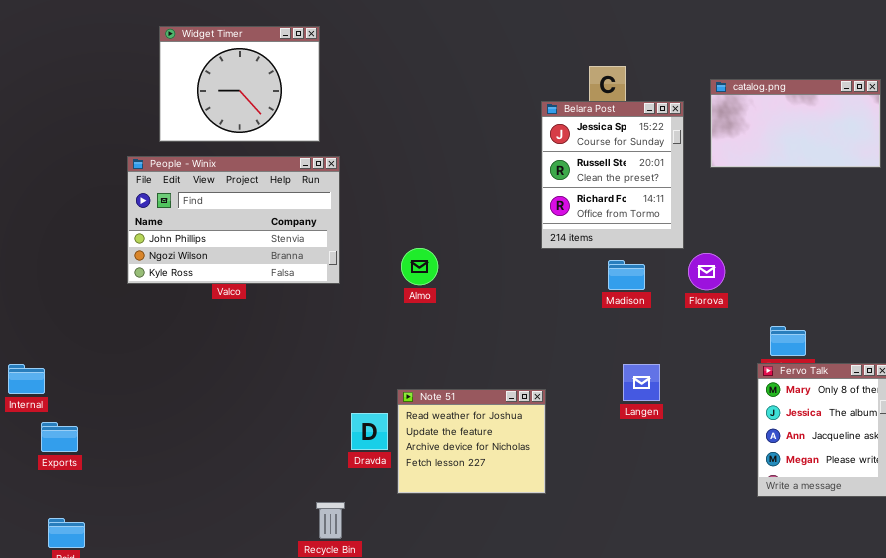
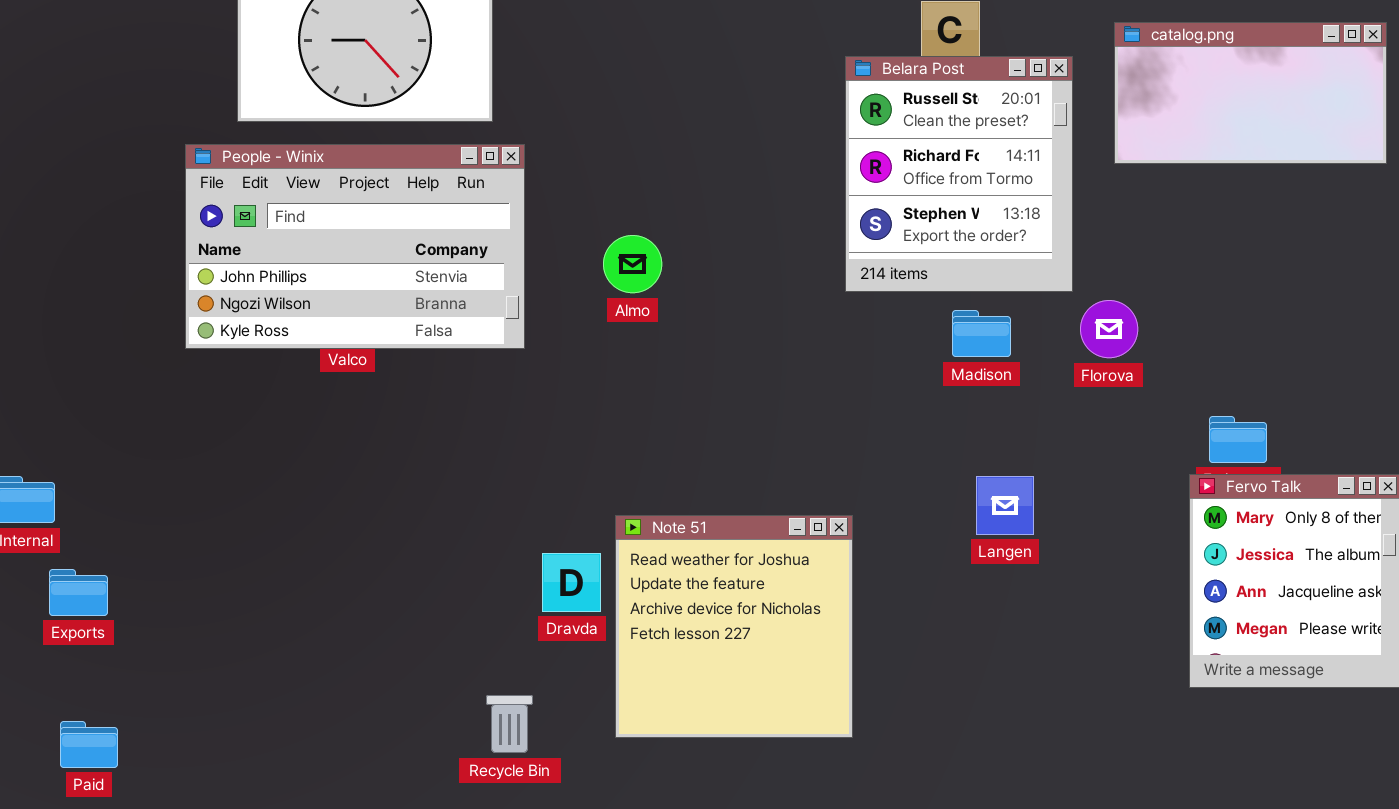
Belara Post: [541,101,684,249] -> [845,56,1073,292], scrolled down 1 row
Almo: [401,248,438,285] -> [603,235,662,293], moved
Note 51: [397,389,546,494] -> [615,515,853,738], resized

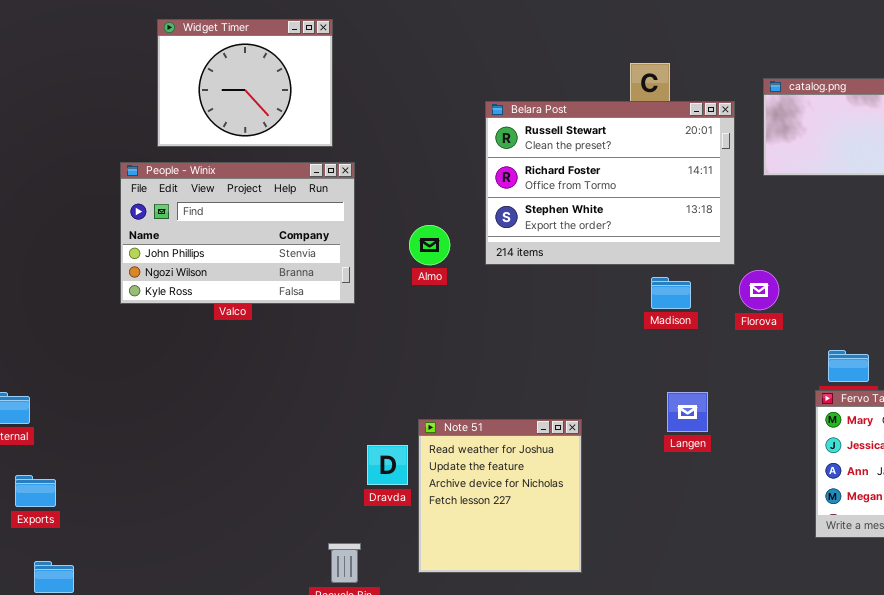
Belara Post: [845,56,1073,292] -> [485,101,735,265], resized
Exports: [49,569,108,616] -> [15,475,56,507], moved

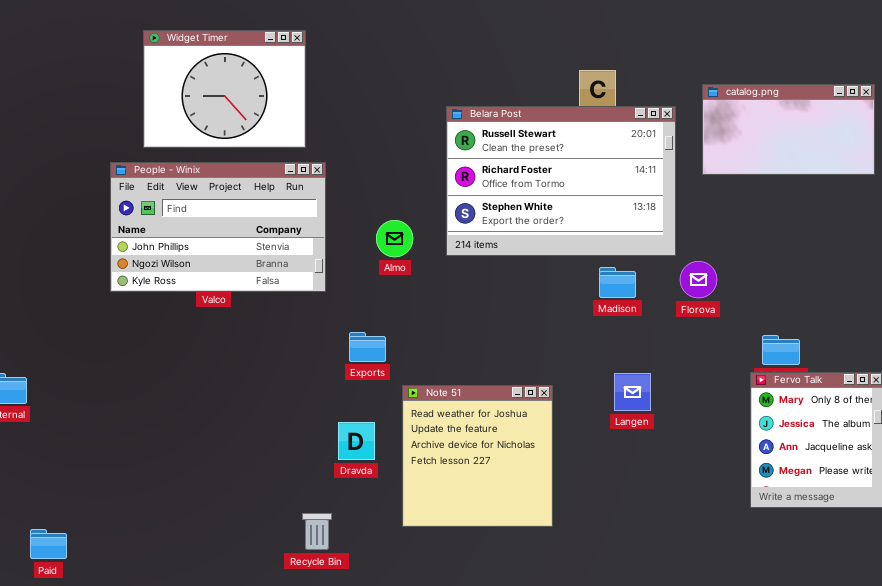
Note 51: [418,419,582,573] -> [402,385,553,527], moved
Exports: [15,475,56,507] -> [349,332,386,362], moved

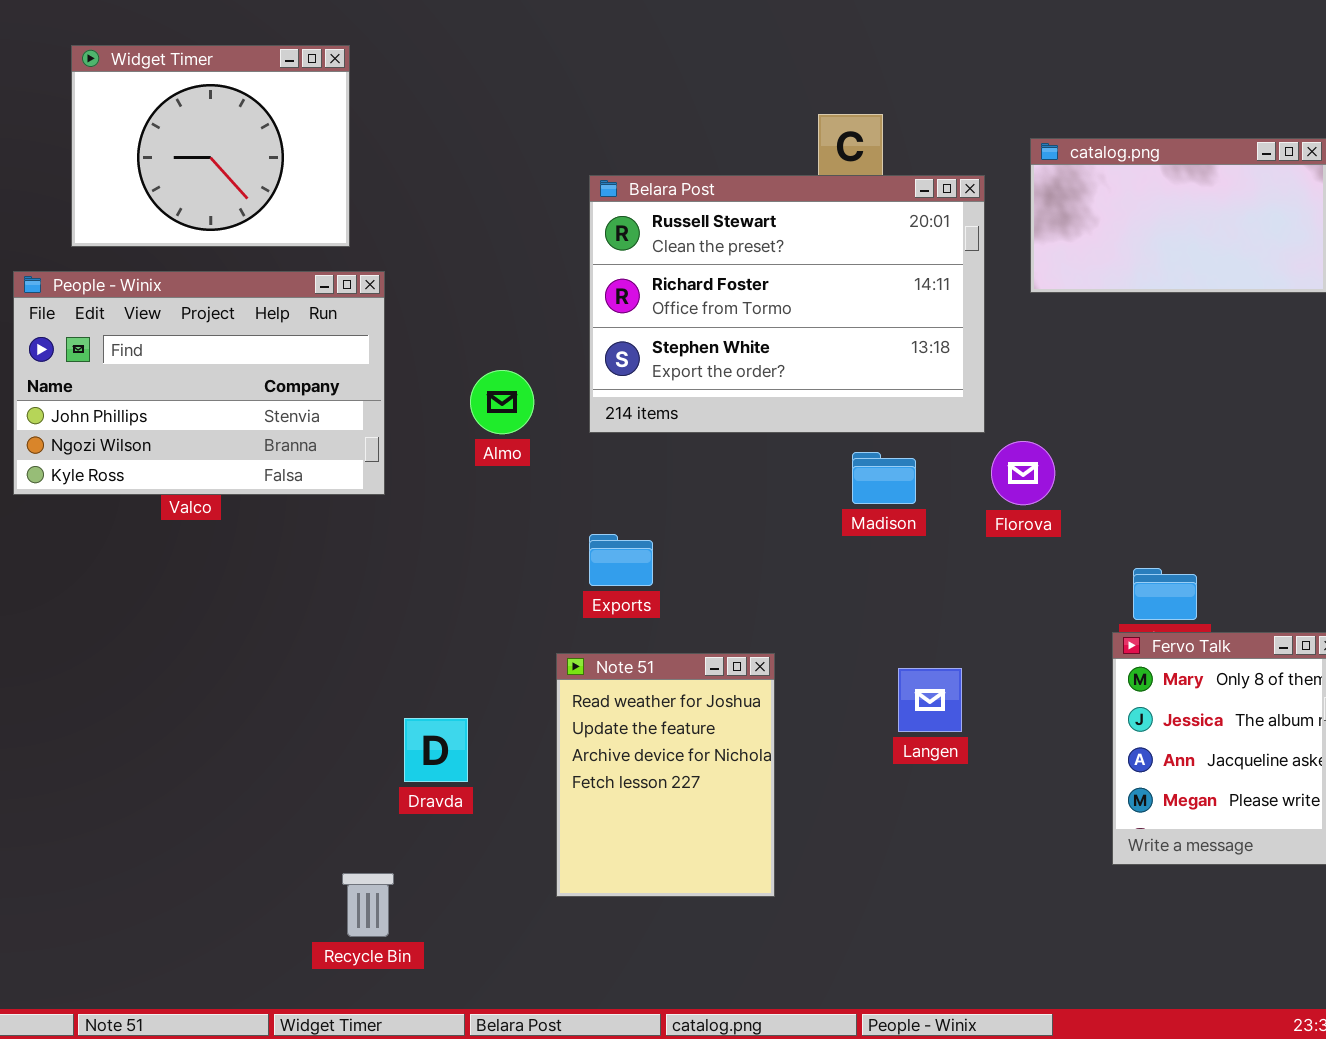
Exports: [349,332,386,362] -> [589,534,653,586], moved
Langen: [614,373,651,411] -> [898,668,962,732], moved
Note 51: [402,385,553,527] -> [556,653,775,897], resized

